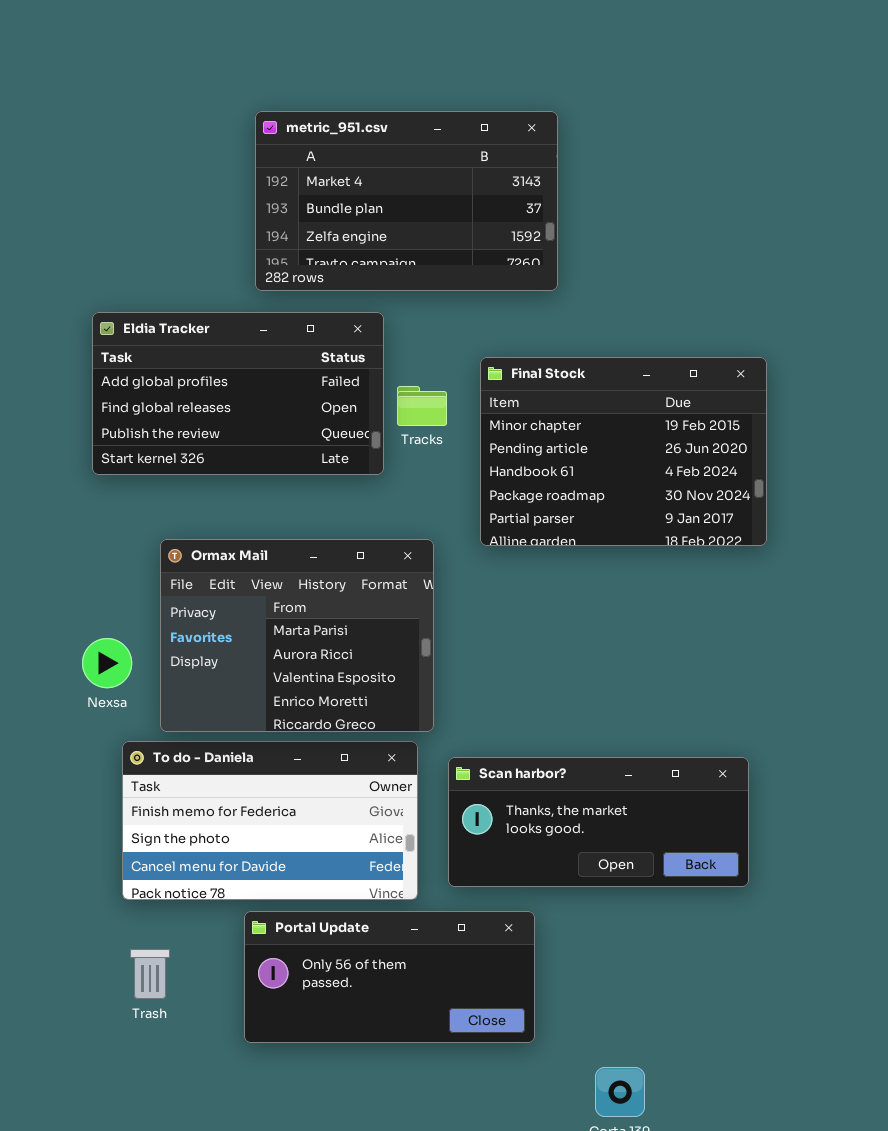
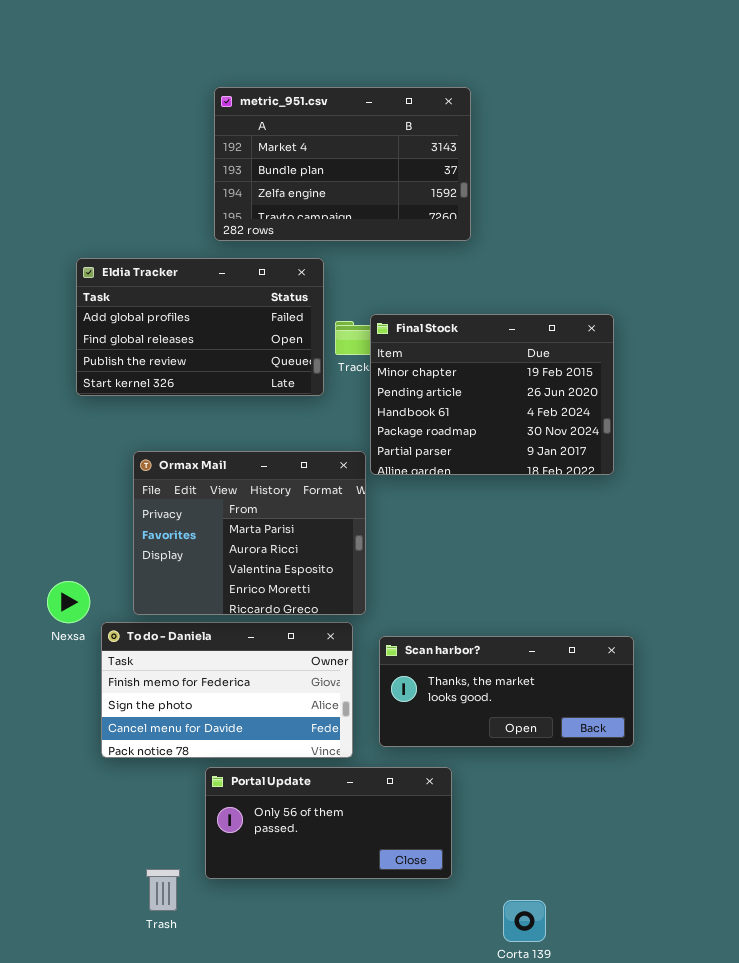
Final Stock: [480,357,767,546] -> [370,314,614,475], moved
Nexsa: [82,638,132,688] -> [47,581,90,623], moved
Trash: [130,949,170,999] -> [146,869,180,911], moved

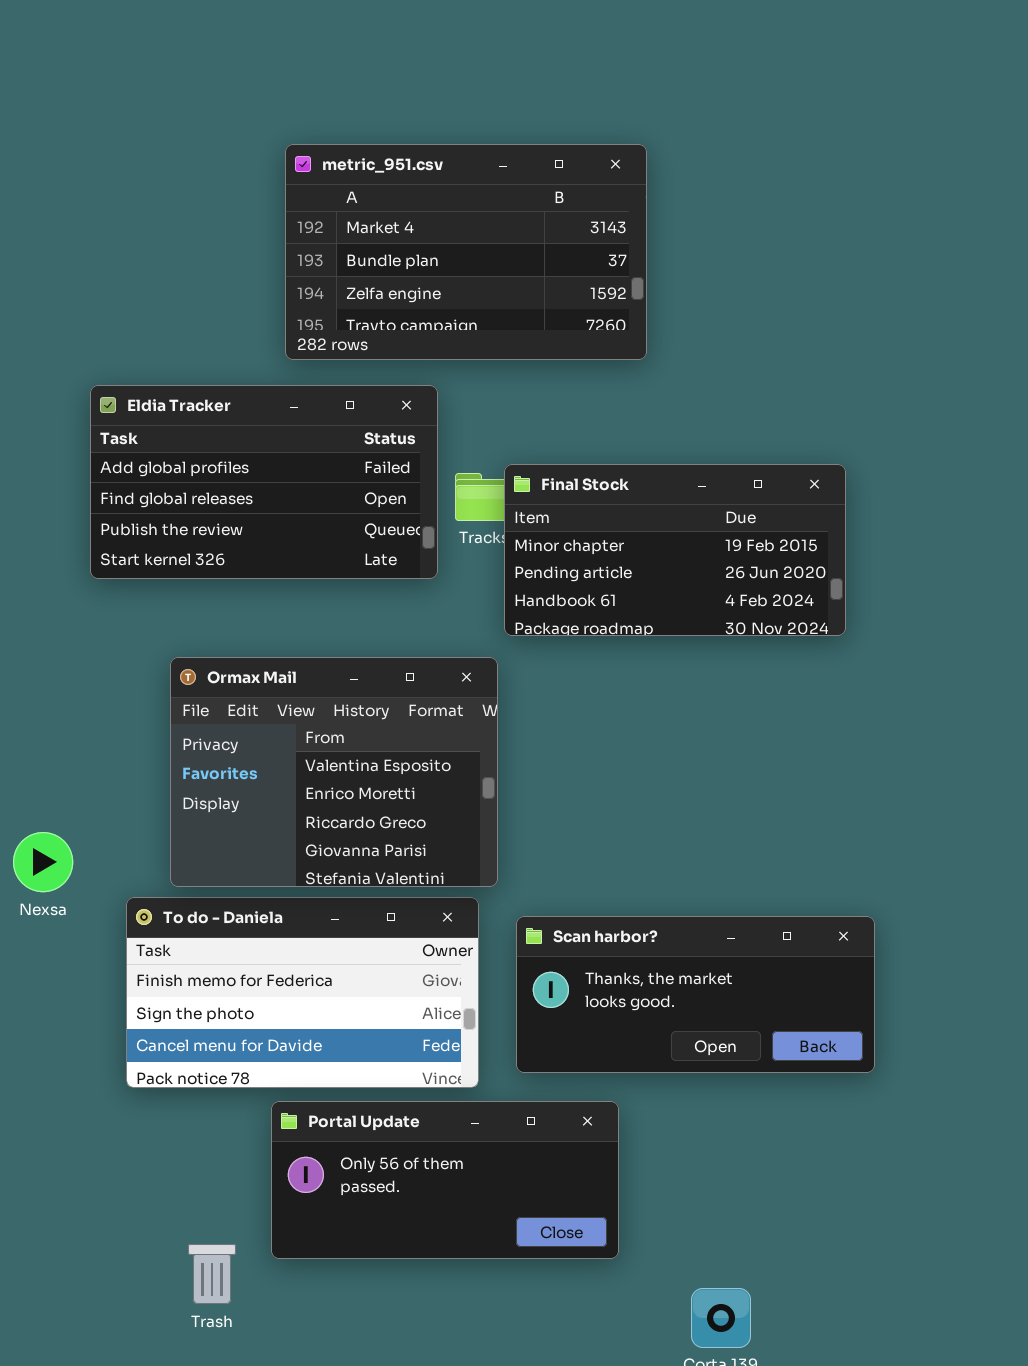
Final Stock: [370,314,614,475] -> [504,464,846,636], resized
Ormax Mail: [133,451,366,615] -> [170,657,498,887], scrolled down 2 rows
Nexsa: [47,581,90,623] -> [13,832,73,892], moved

